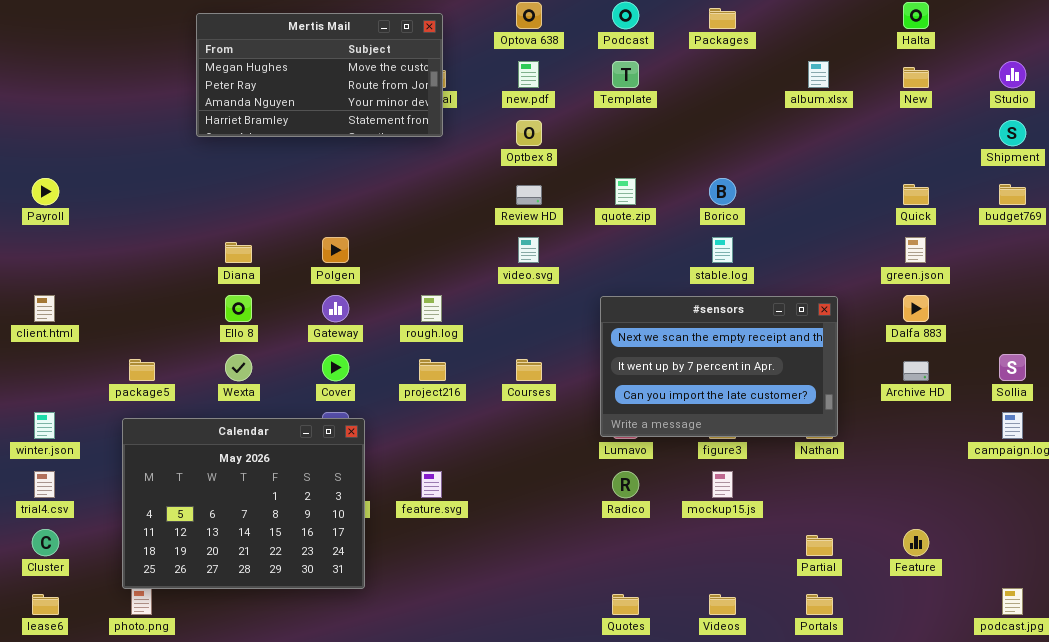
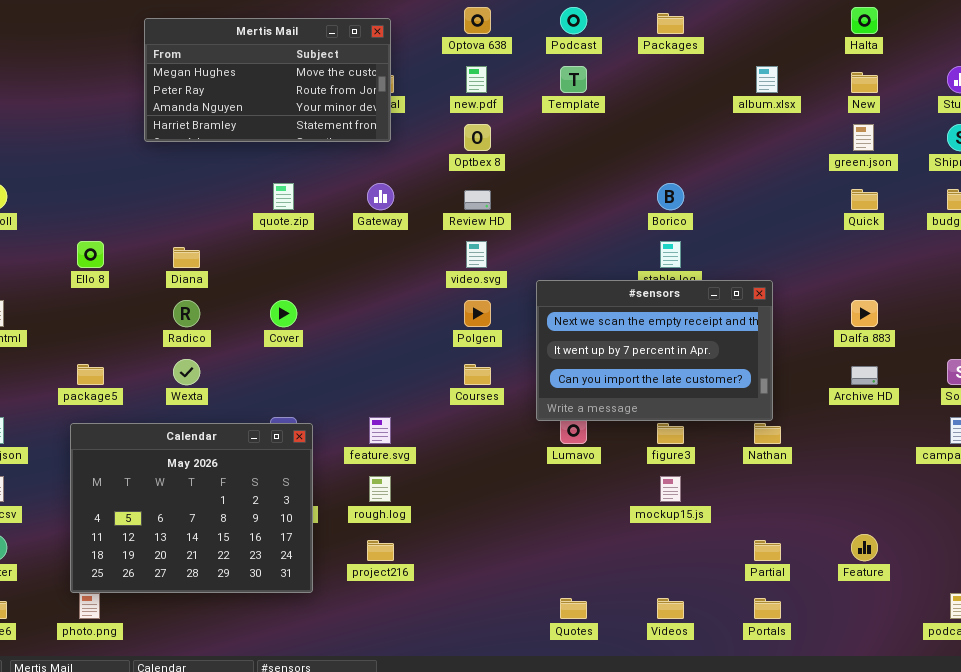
quote.zip: [615,178,636,205] -> [273,183,294,210], moved
Polgen: [322,237,349,263] -> [464,300,491,327], moved
green.json: [905,237,926,263] -> [853,124,874,151], moved
Ello 8: [225,295,252,322] -> [77,241,104,268], moved
Gateway: [322,295,349,322] -> [367,183,394,210], moved
rough.log: [421,295,442,322] -> [369,476,391,502], moved
#sensors: [600,296,838,437] -> [536,280,773,421], moved
Cover: [322,354,349,381] -> [270,300,297,327], moved
project216: [419,359,446,381] -> [367,540,394,561], moved
feature.svg: [421,471,442,498] -> [369,417,391,444], moved
Radico: [612,471,639,498] -> [173,300,200,327], moved

